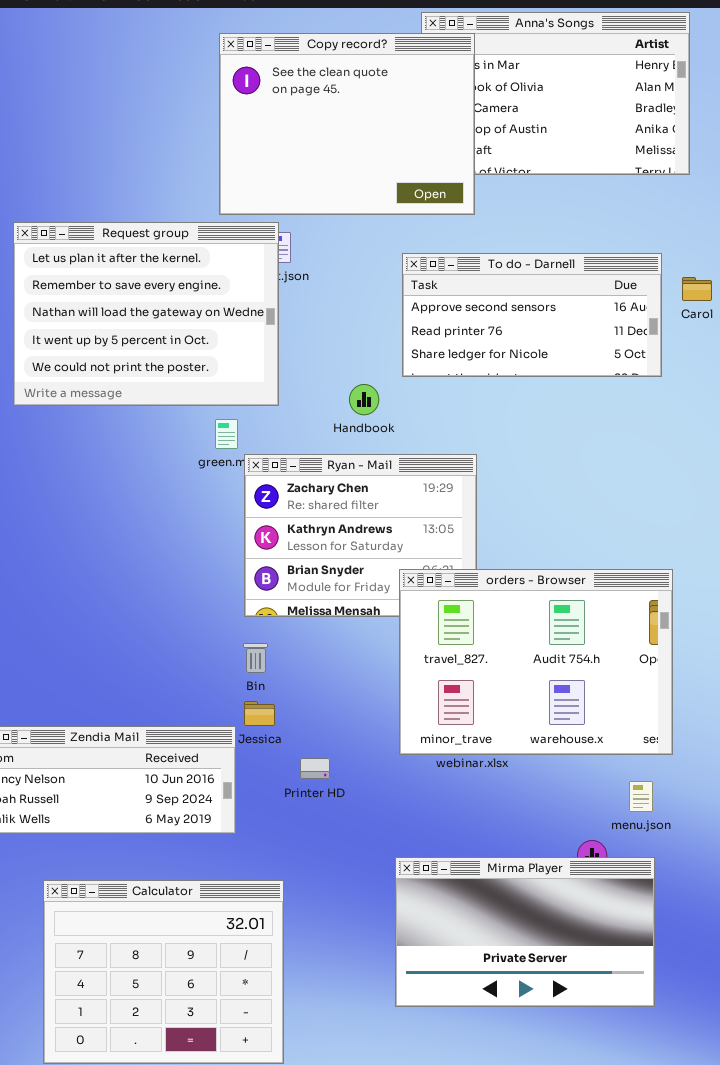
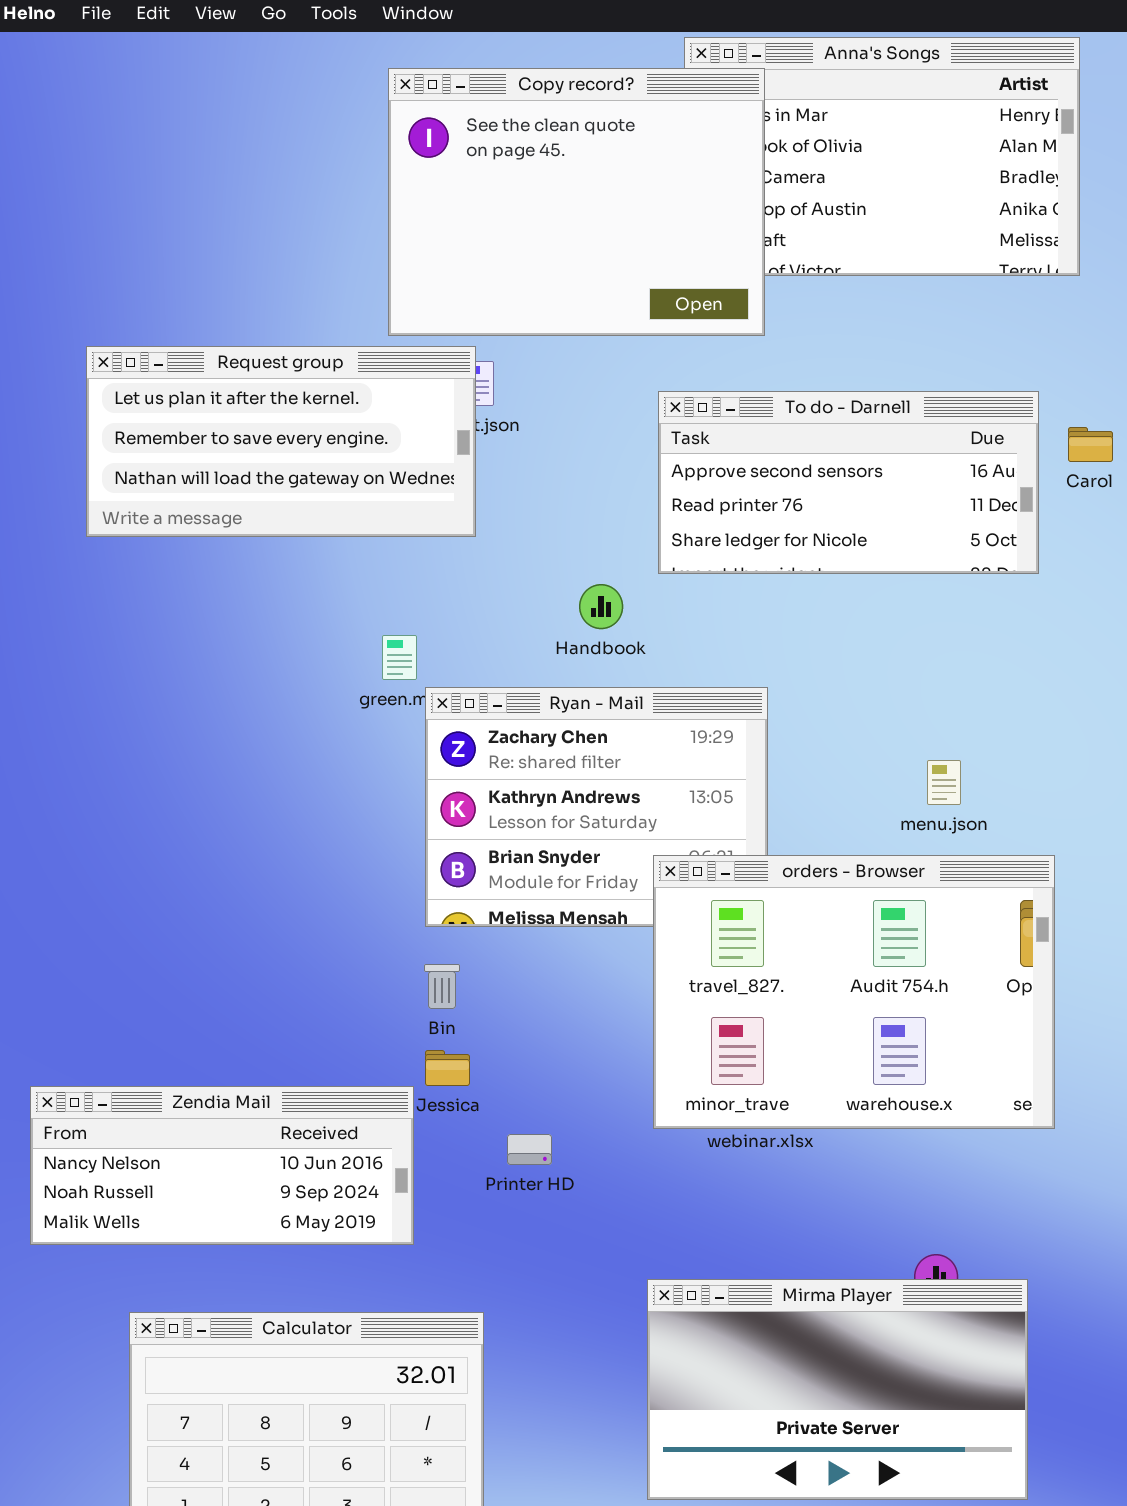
Request group: [13,222,279,406] -> [86,346,476,537], resized
menu.json: [629,781,653,812] -> [927,760,961,805], moved

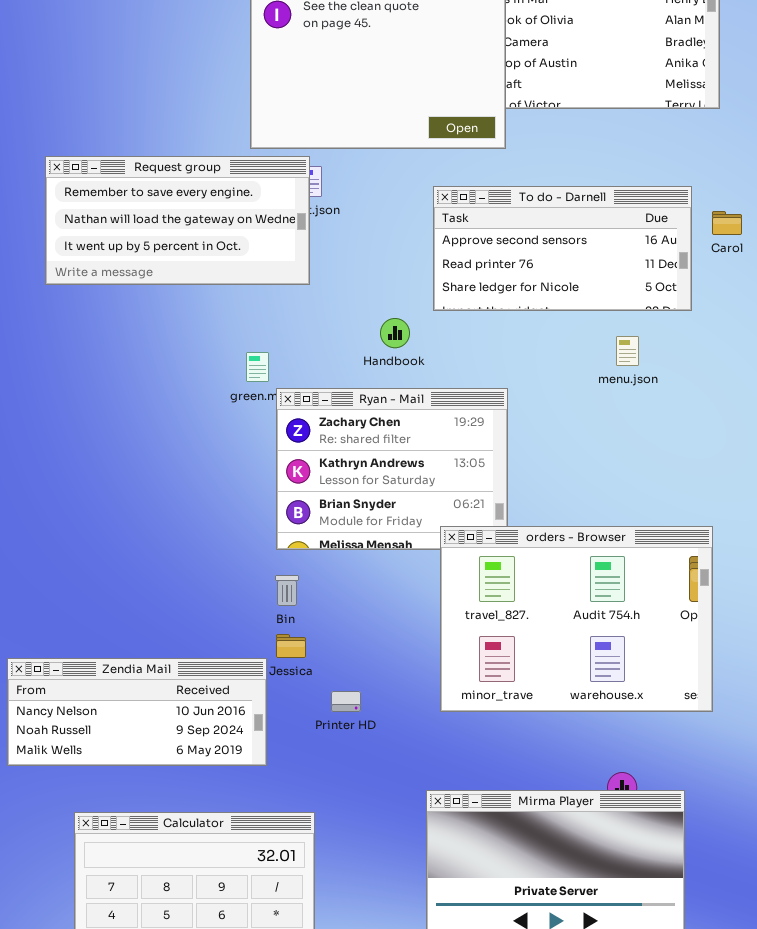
Request group: [86,346,476,537] -> [45,156,310,285], scrolled down 1 row
menu.json: [927,760,961,805] -> [616,336,639,366], moved
orders - Browser: [653,855,1055,1129] -> [440,526,713,712], moved

